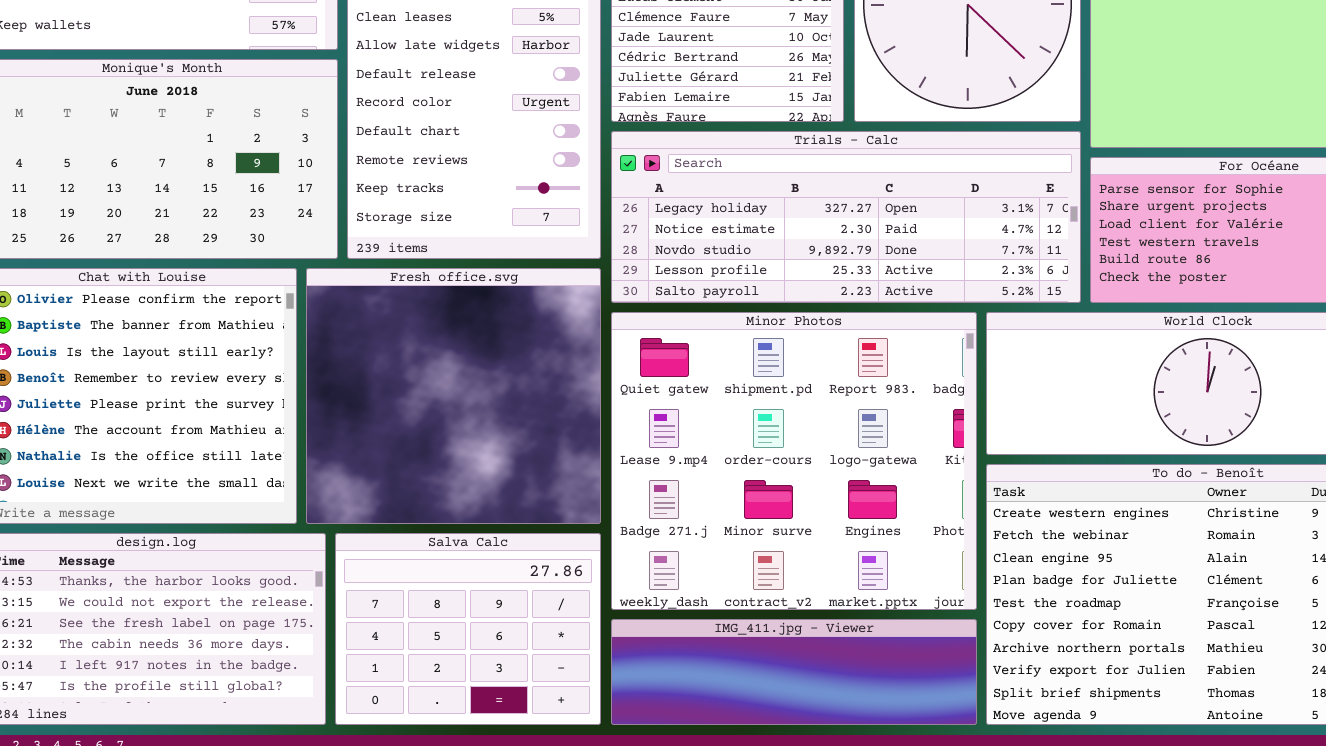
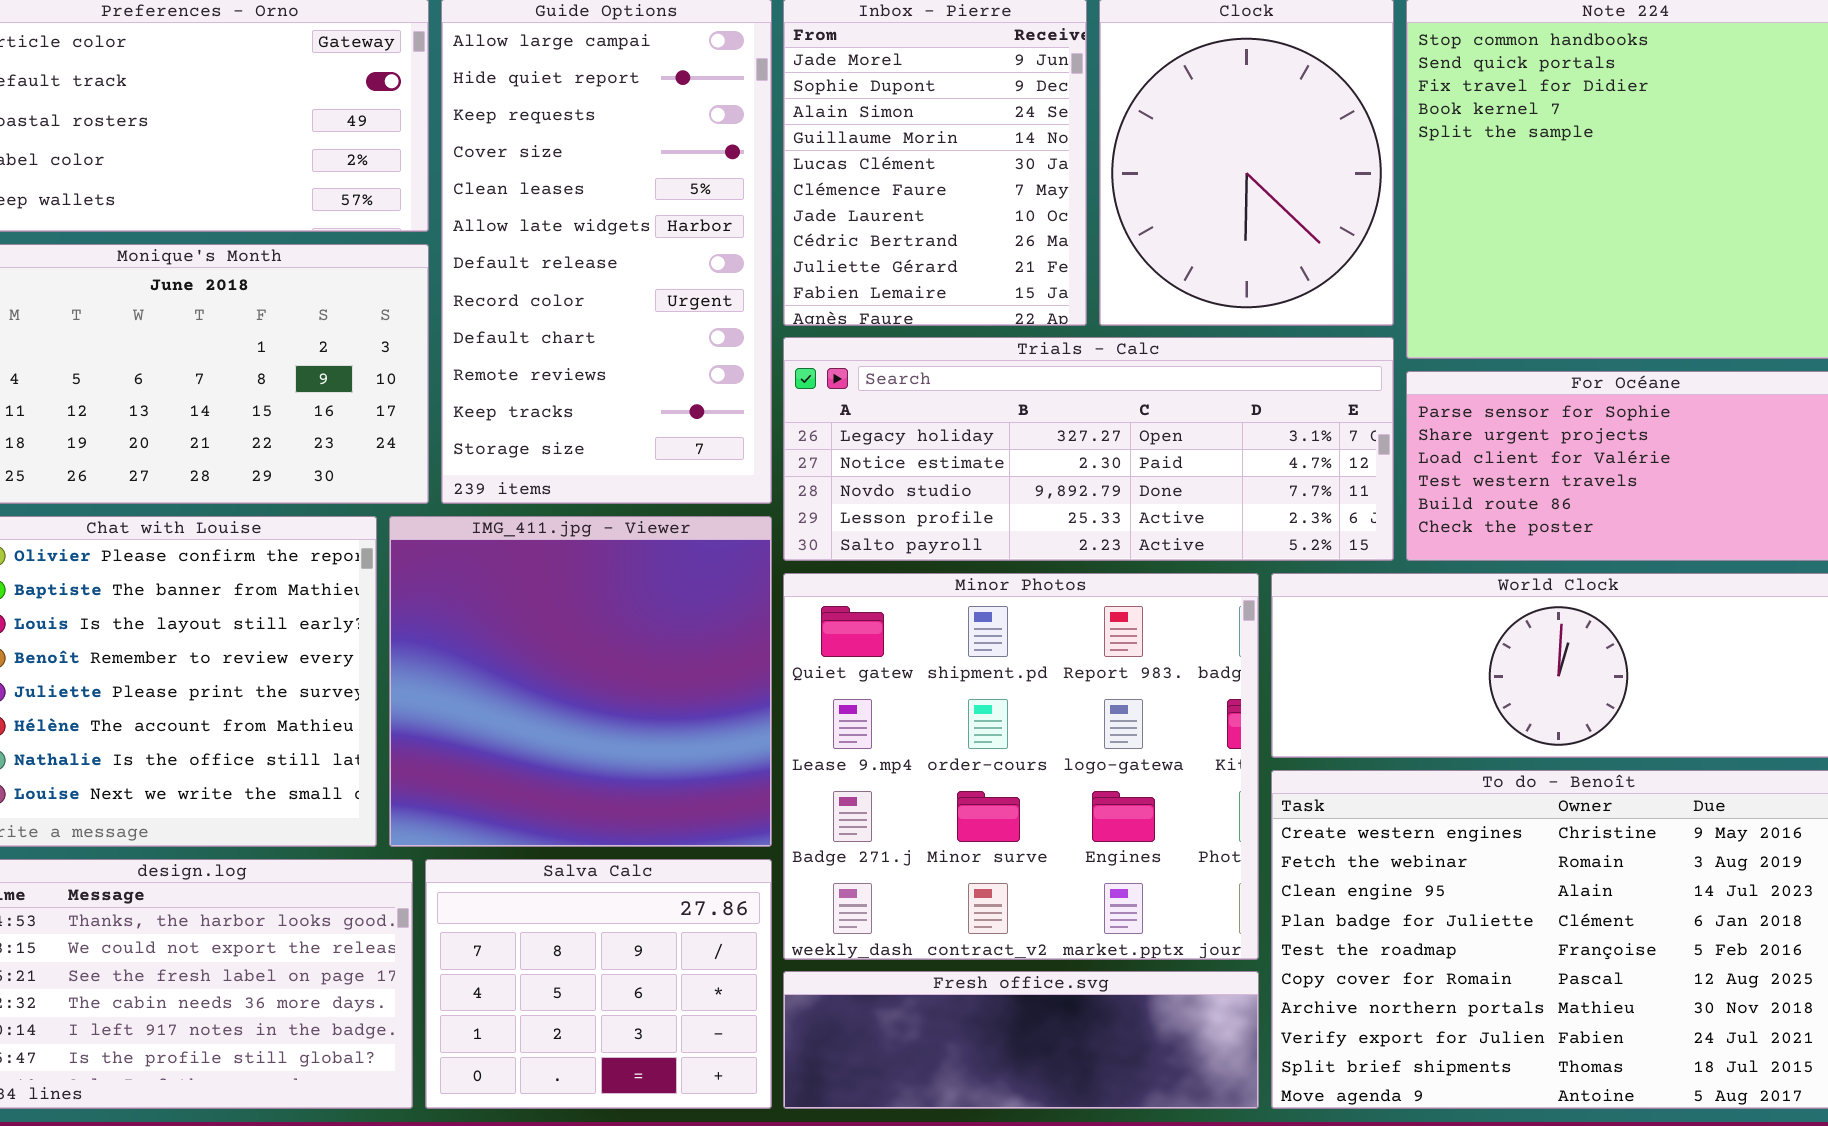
Fresh office.svg: [306,268,601,524] -> [783,971,1259,1109], moved, resized
IMG_411.jpg - Viewer: [611,619,977,725] -> [389,516,772,847], moved, resized

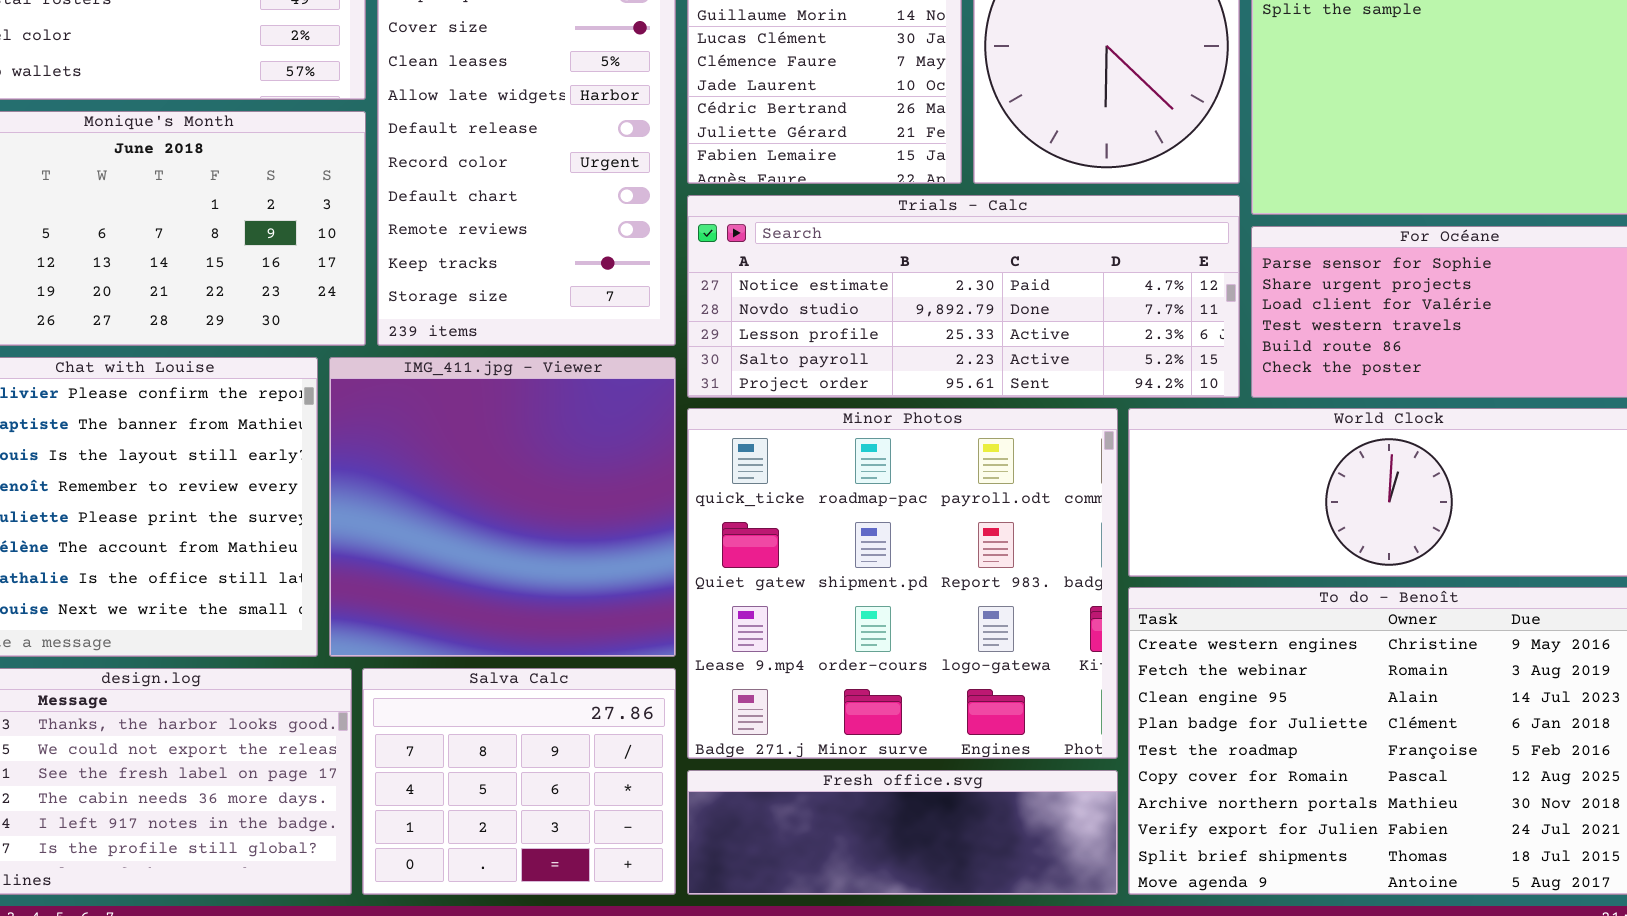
Trials - Calc: [783,337,1394,561] -> [687,195,1240,398], scrolled down 1 row
Minor Photos: [783,573,1259,960] -> [687,408,1118,759], scrolled up 1 row

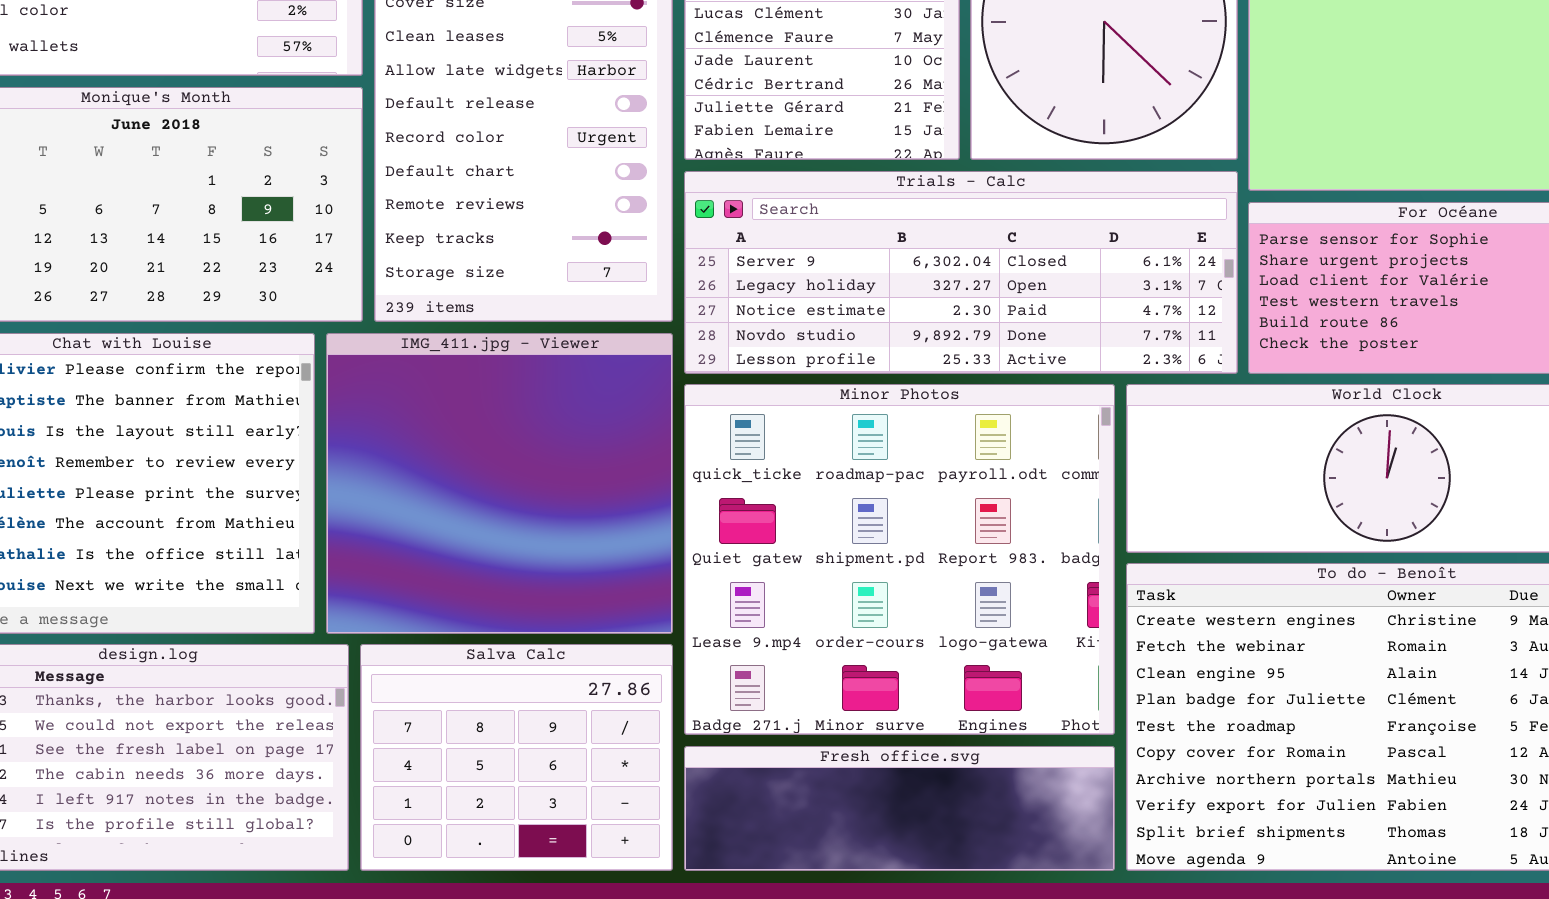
Trials - Calc: [687,195,1240,398] -> [684,171,1238,374], scrolled up 2 rows

